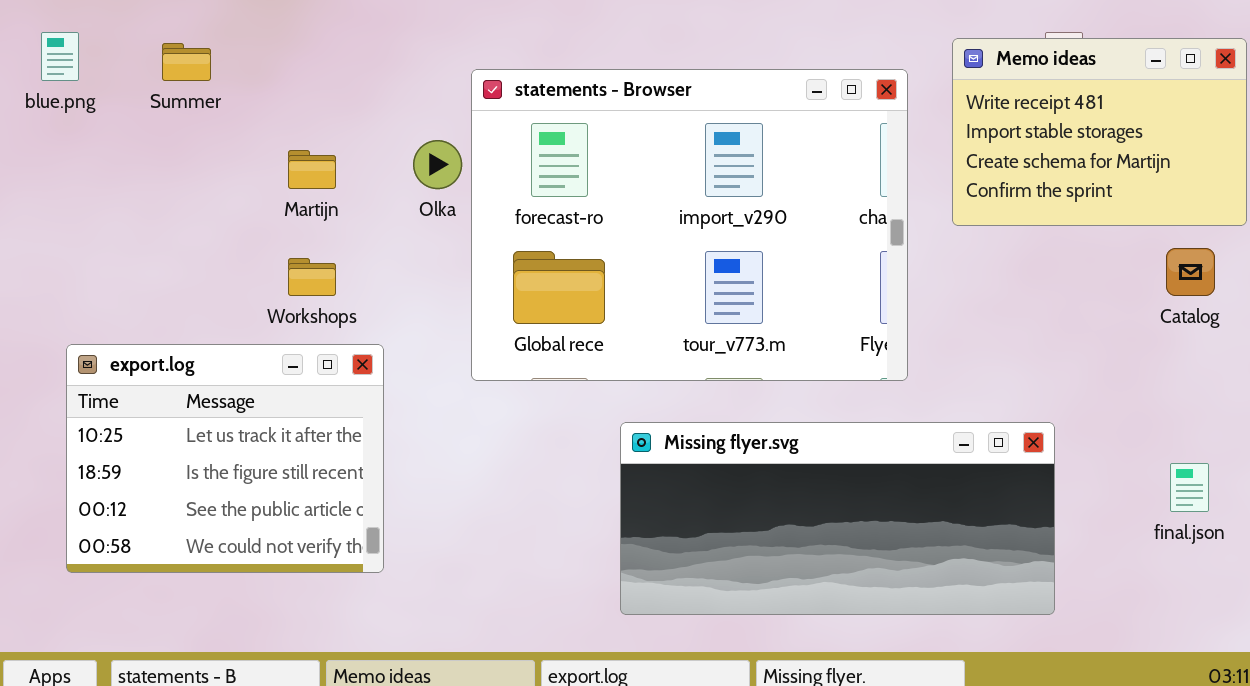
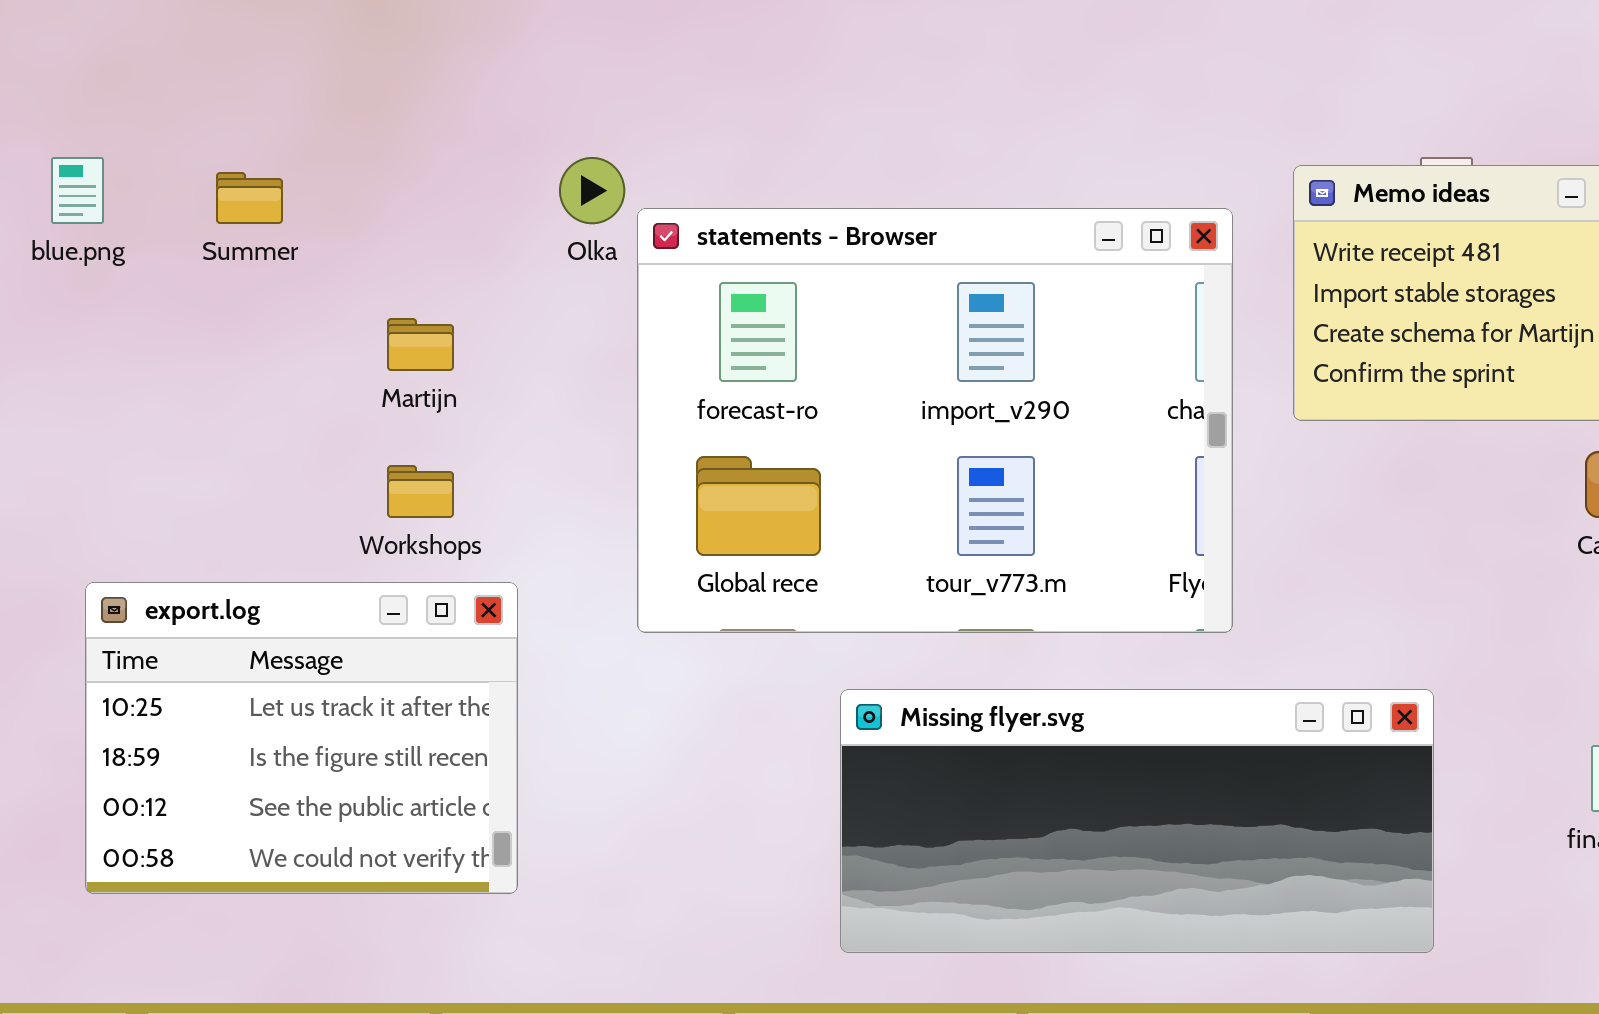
Olka: [413,140,462,189] -> [559,157,625,224], moved

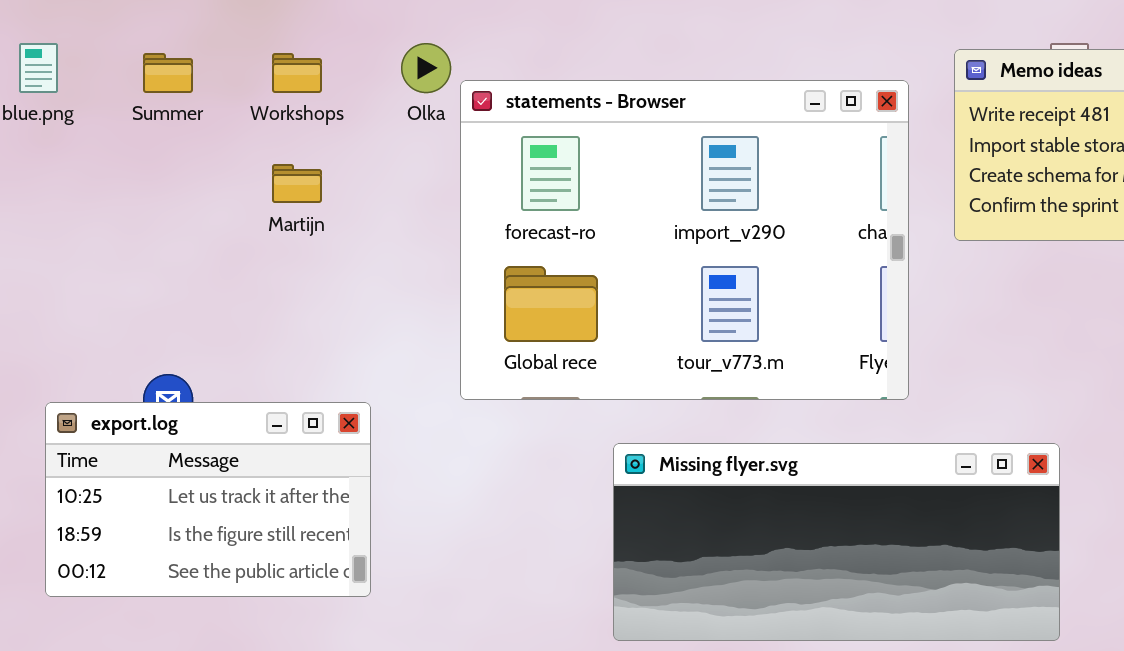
Workshops: [387,465,454,518] -> [272,53,322,93], moved
export.log: [85,582,518,894] -> [45,402,371,597], resized

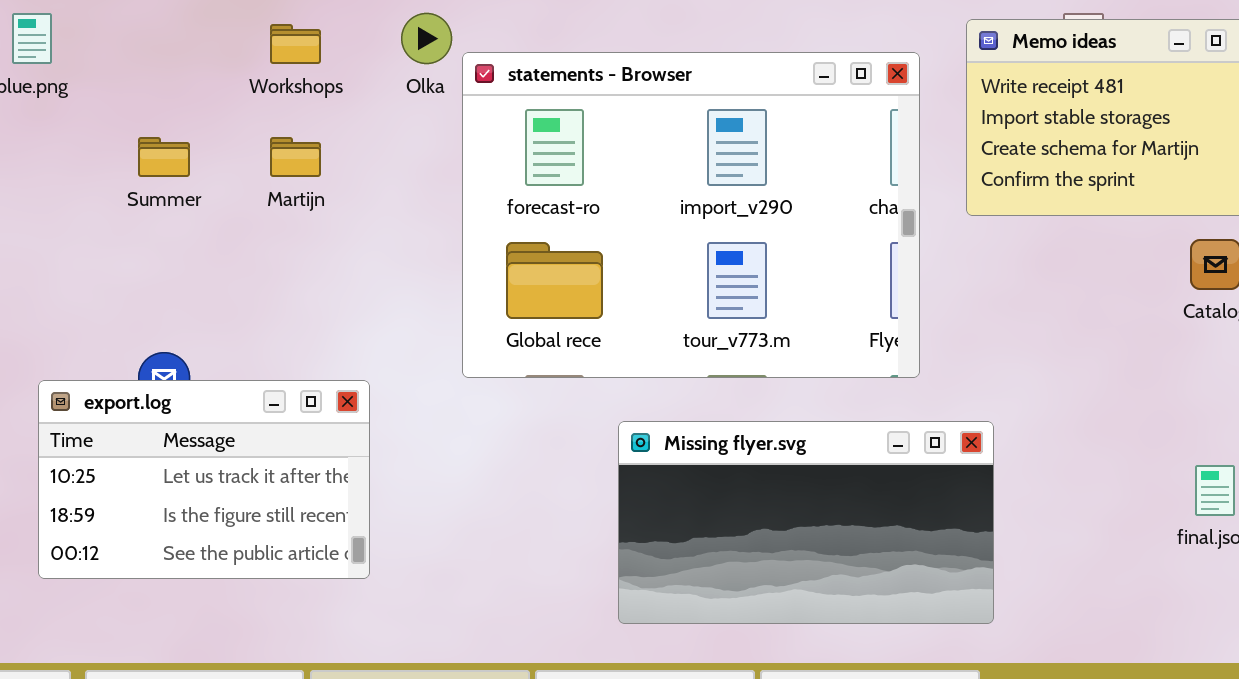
Summer: [143,53,193,93] -> [138,137,190,177], moved
Missing flyer.svg: [613,443,1060,641] -> [618,421,994,624], resized

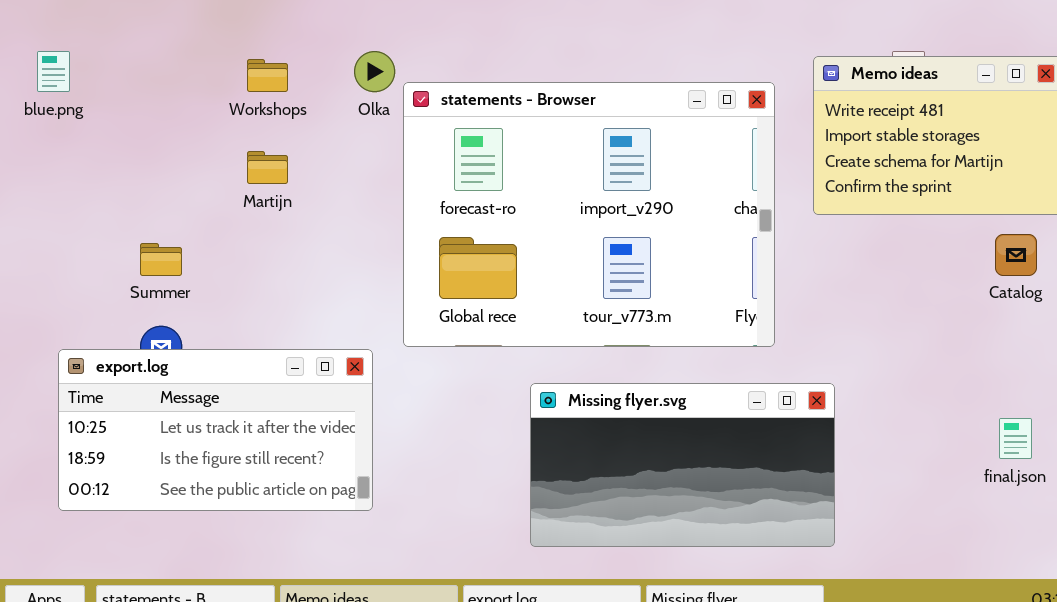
Summer: [138,137,190,177] -> [140,243,182,276], moved
export.log: [38,380,370,579] -> [58,349,373,511], resized

